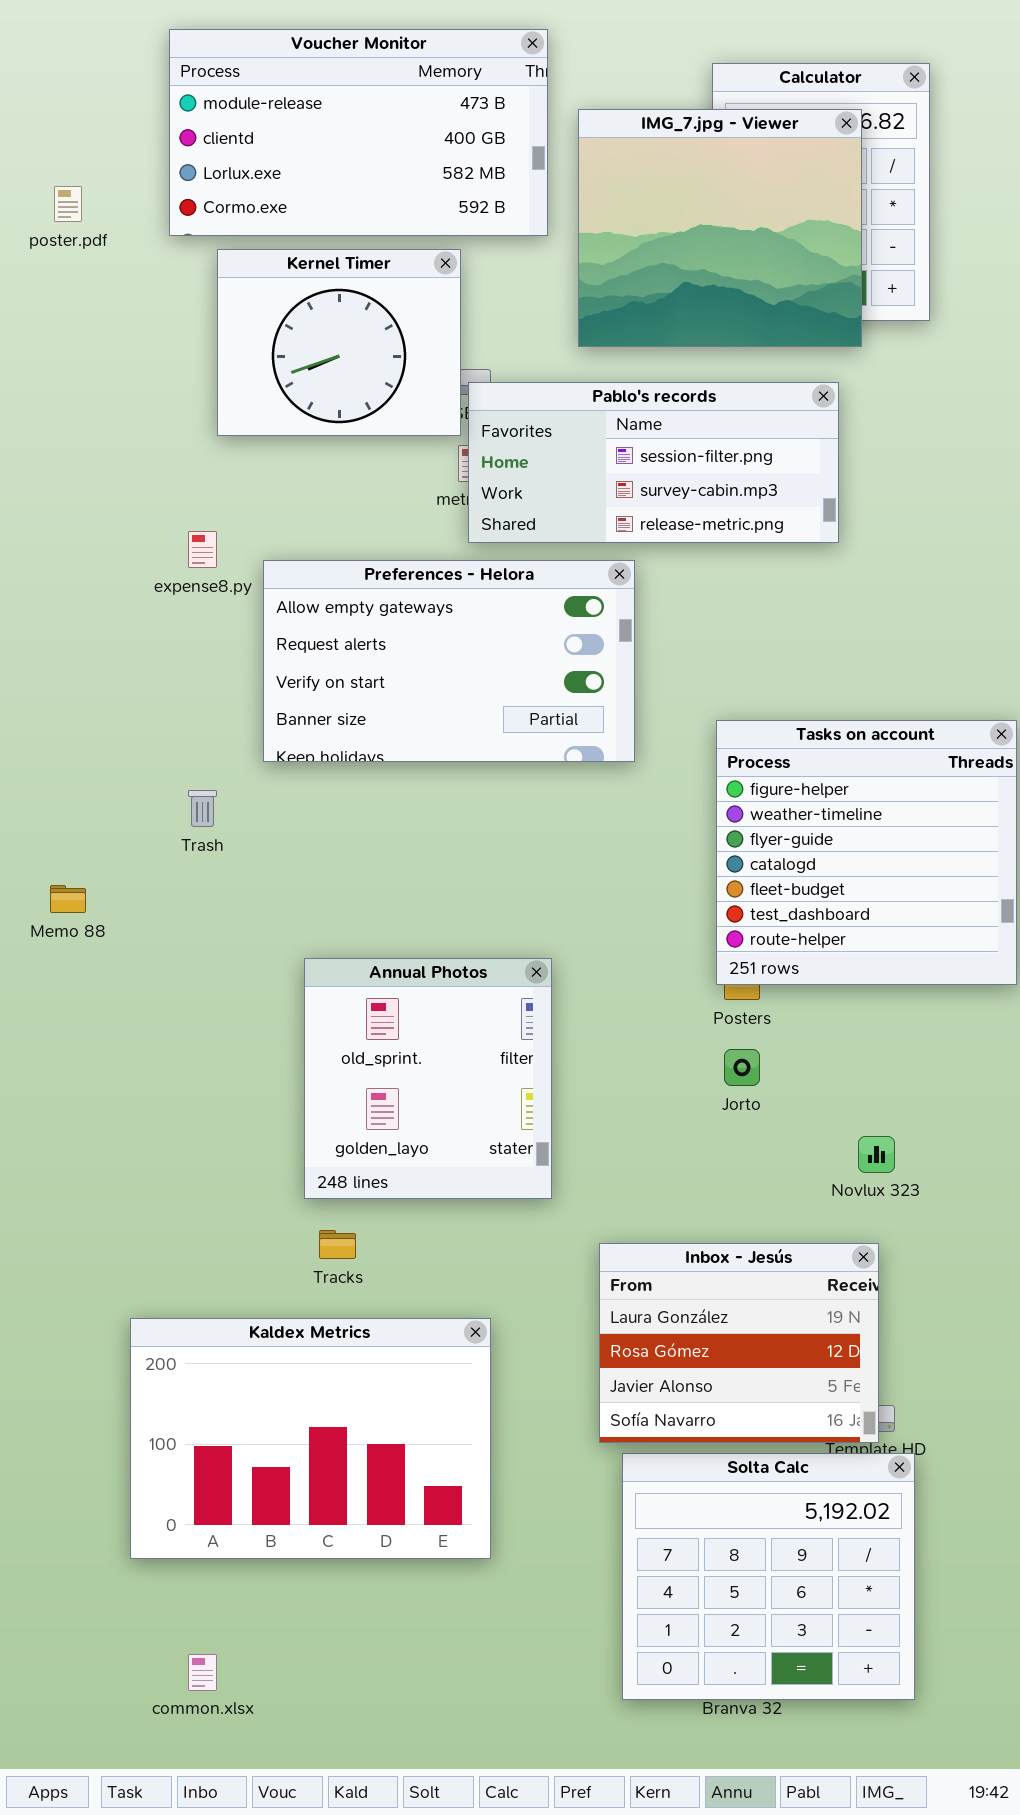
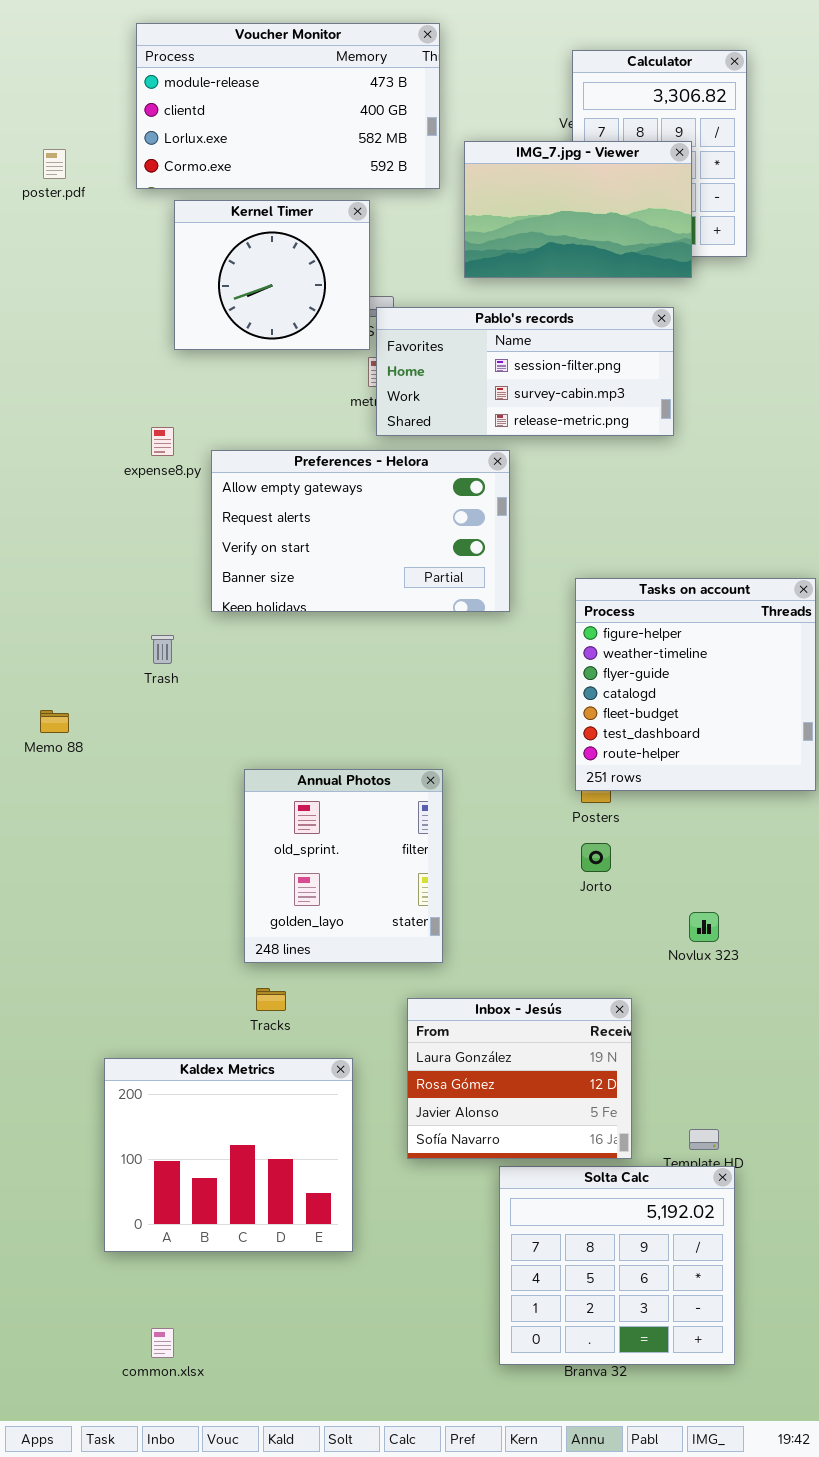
IMG_7.jpg - Viewer: [578,109,862,347] -> [464,141,692,278], resized
Inbox - Jesús: [599,1243,879,1443] -> [407,998,632,1159], moved
Kaldex Metrics: [130,1318,491,1559] -> [104,1058,353,1252], resized

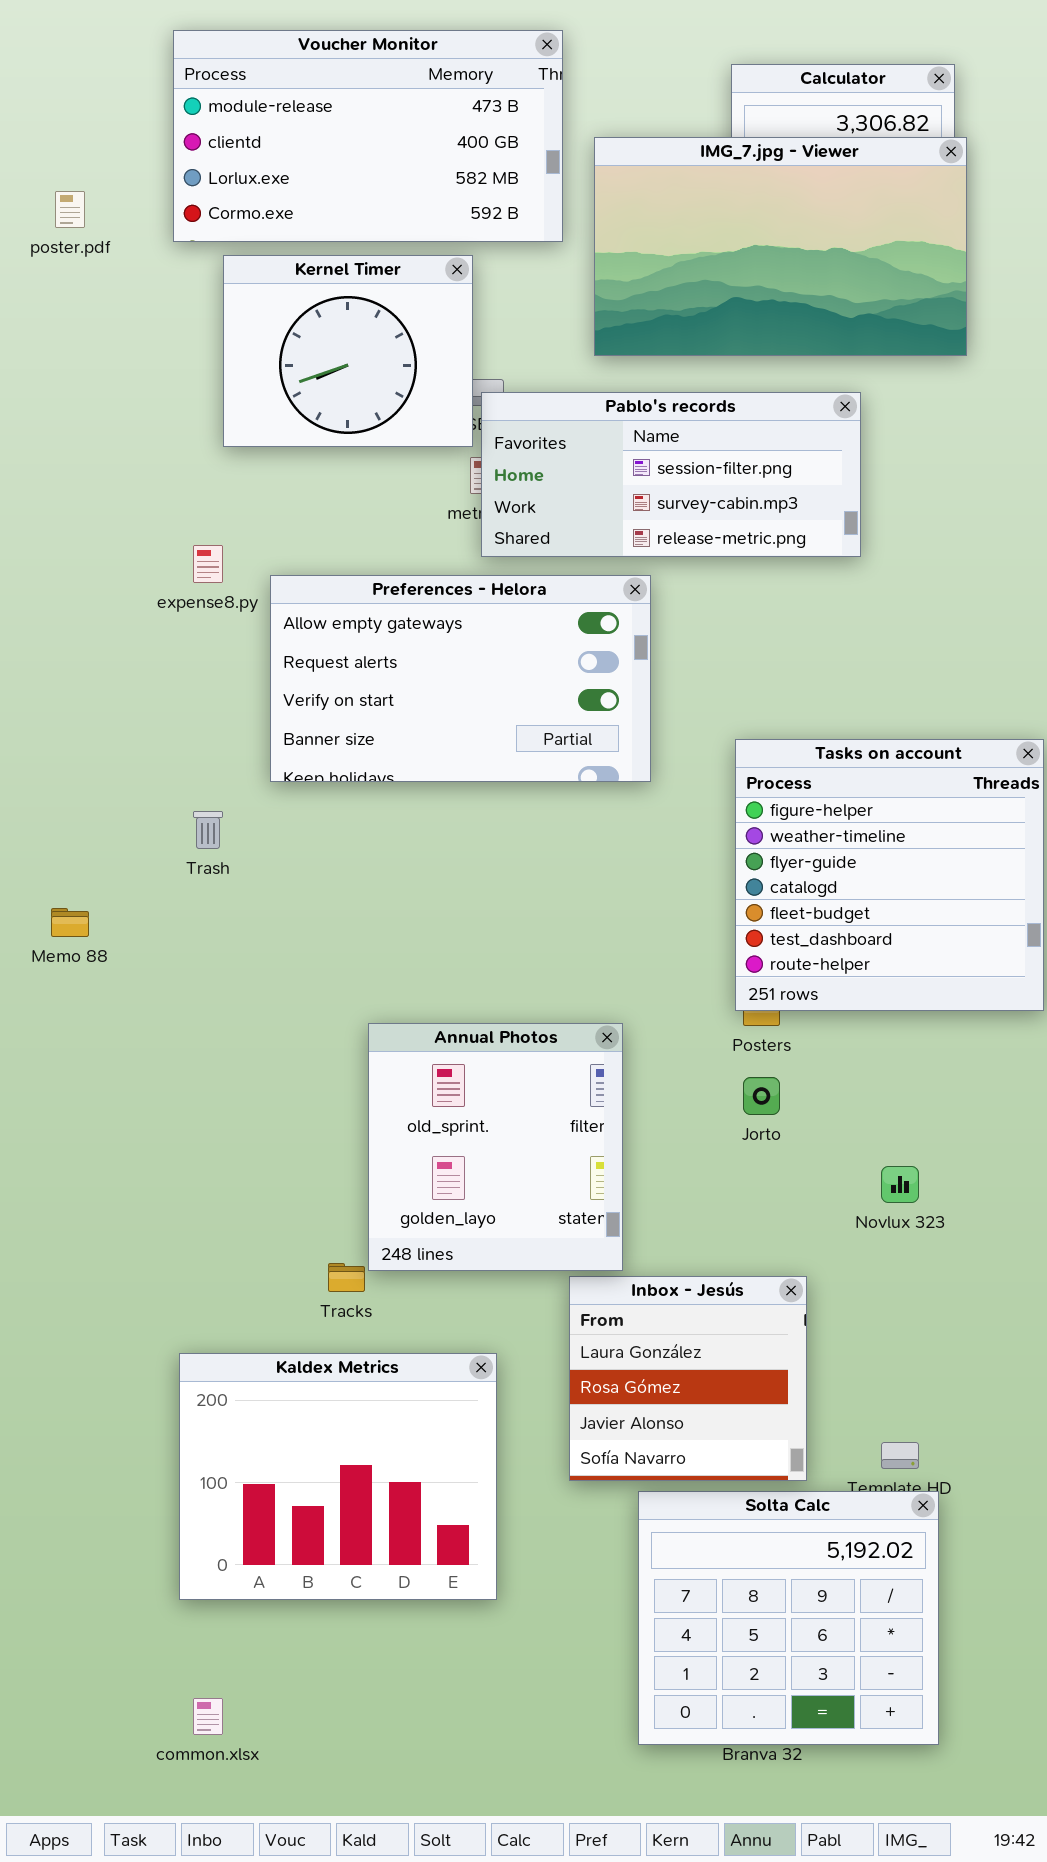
IMG_7.jpg - Viewer: [464,141,692,278] -> [594,137,967,356], resized
Annual Photos: [244,769,443,963] -> [368,1023,623,1271], moved
Inbox - Jesús: [407,998,632,1159] -> [569,1276,807,1481], resized
Kaldex Metrics: [104,1058,353,1252] -> [179,1353,497,1600], moved

